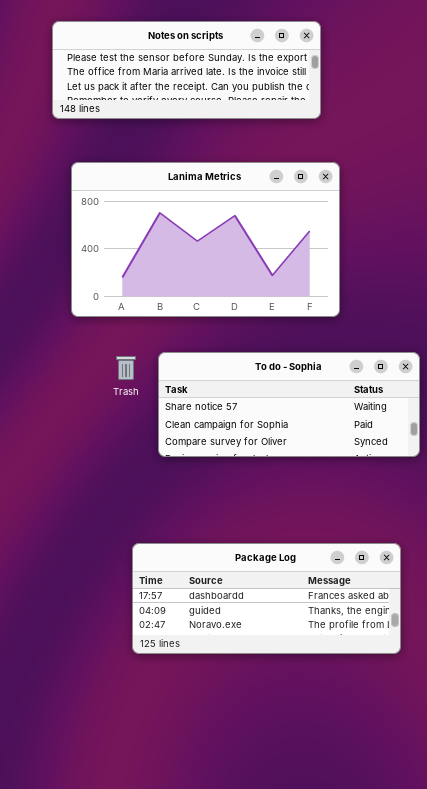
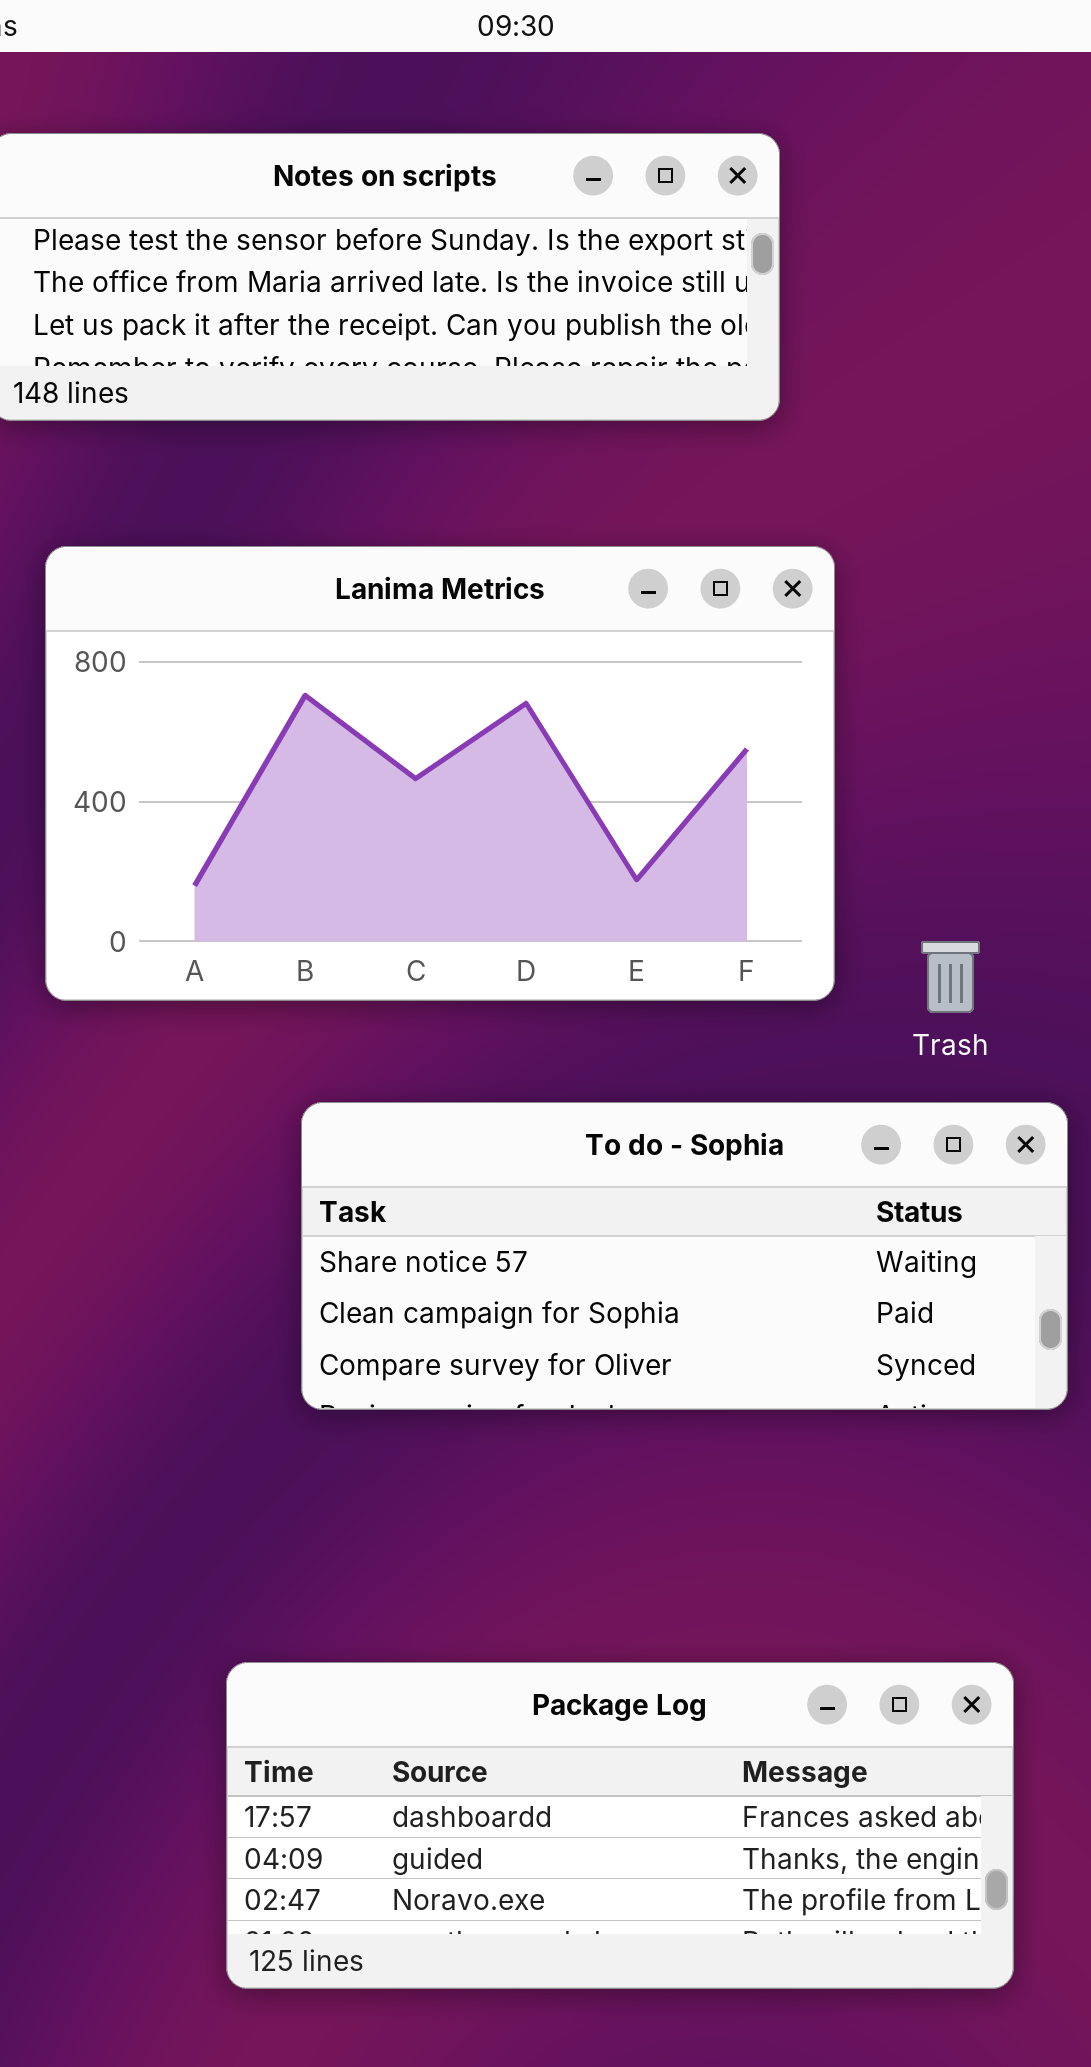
Trash: [116,356,136,380] -> [921,941,980,1013], moved

